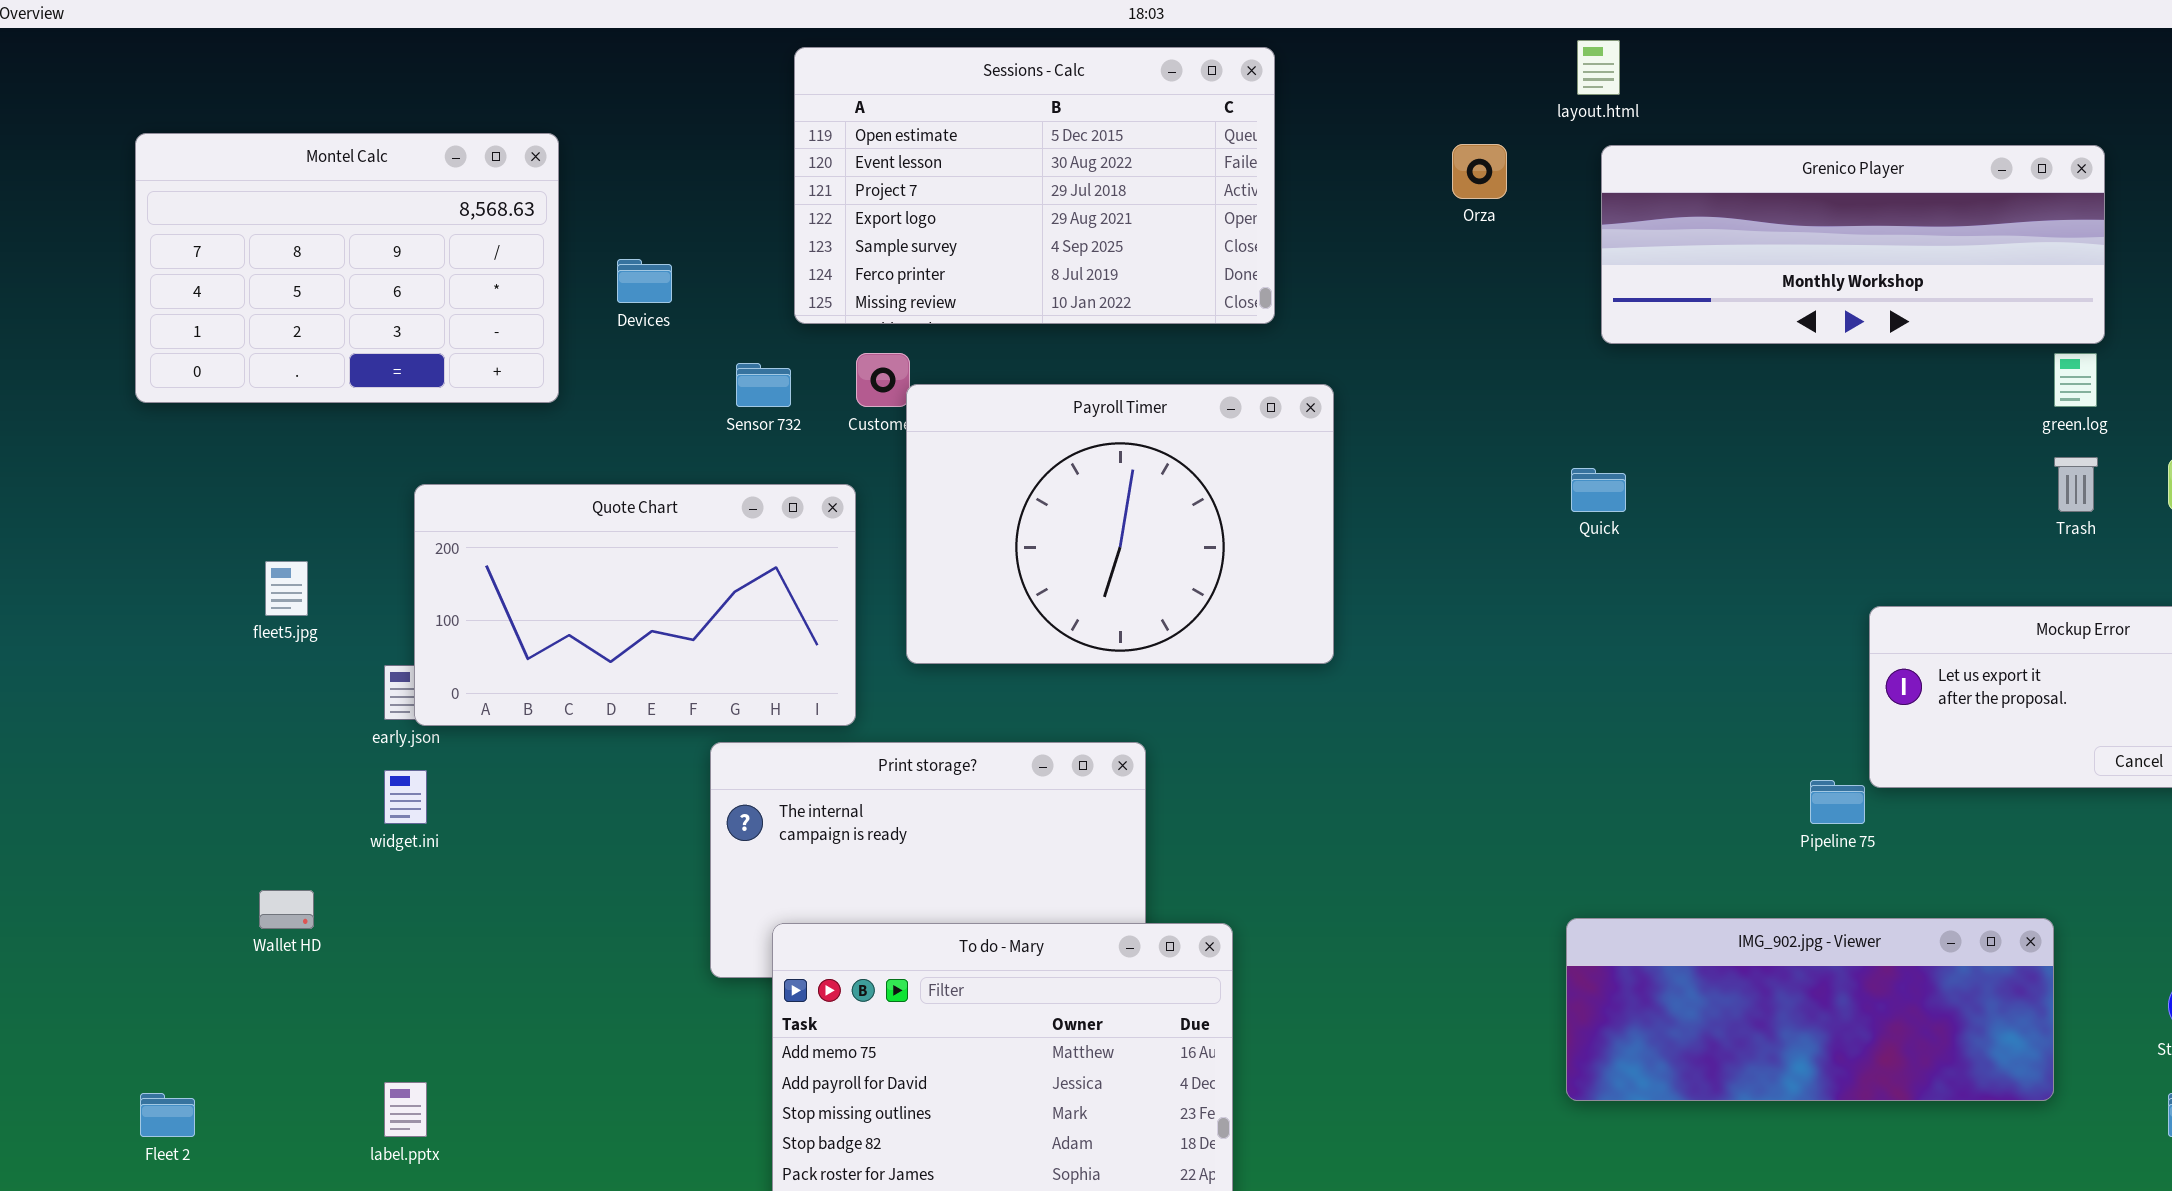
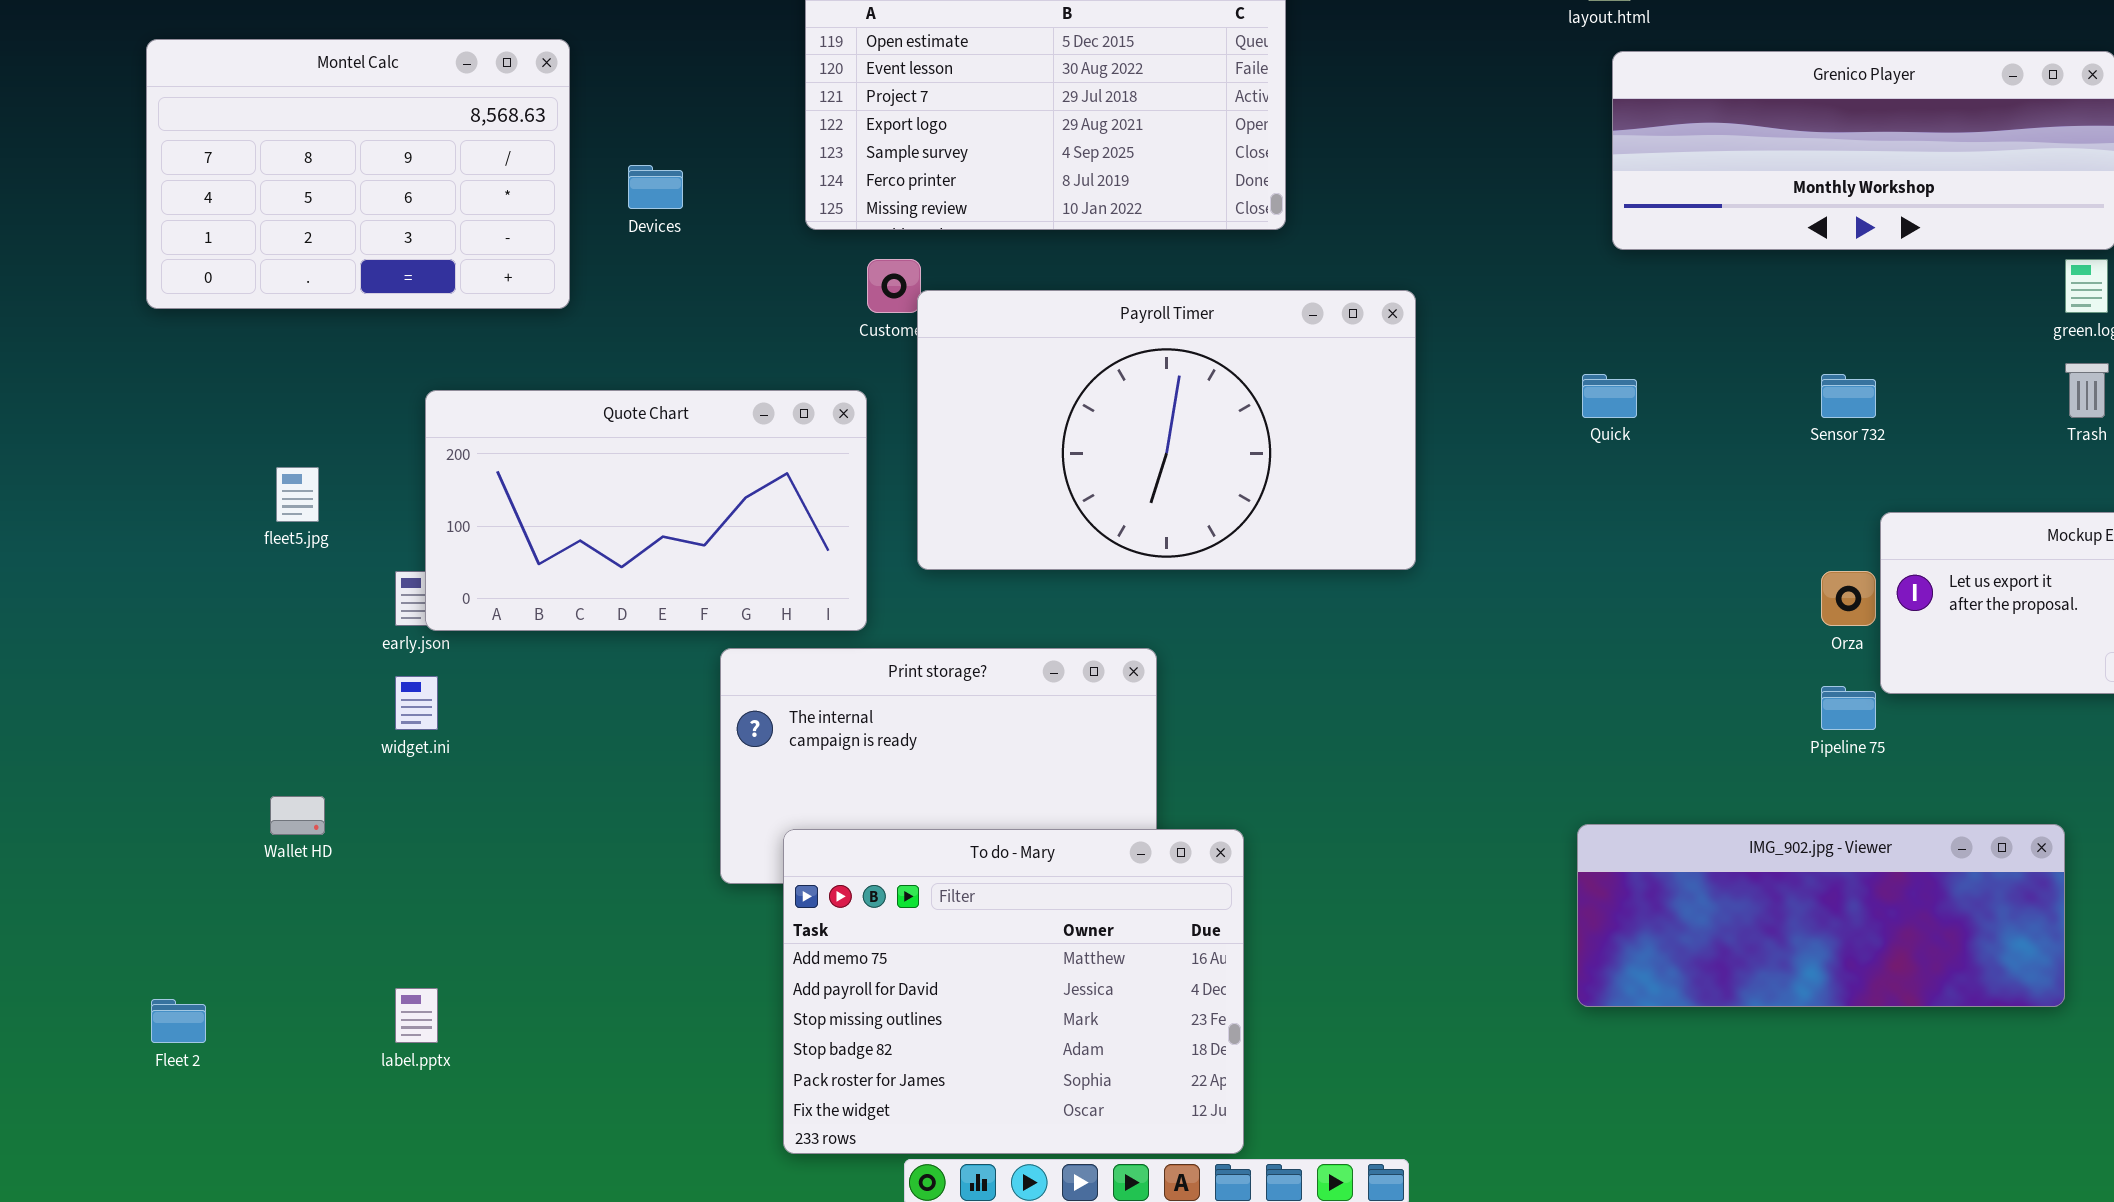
Orza: [1452,144,1507,199] -> [1821,571,1876,626], moved
Sensor 732: [736,363,791,407] -> [1821,374,1876,418], moved
Payroll Timer: [906,384,1334,664] -> [917,290,1416,570], resized

